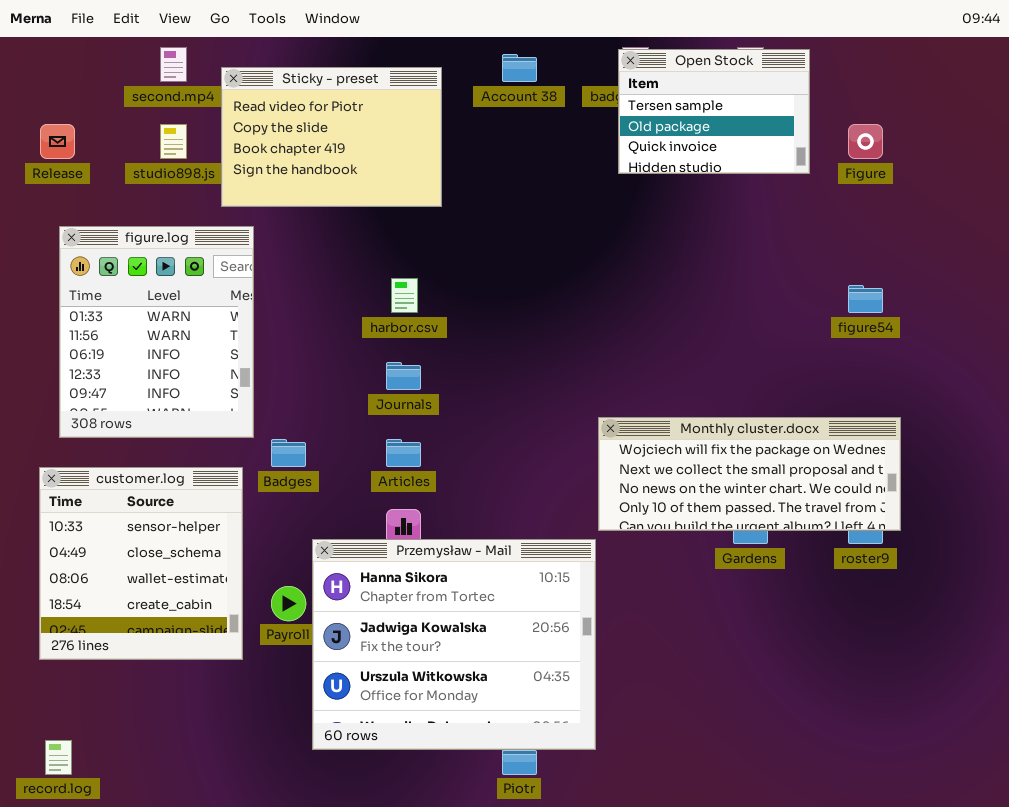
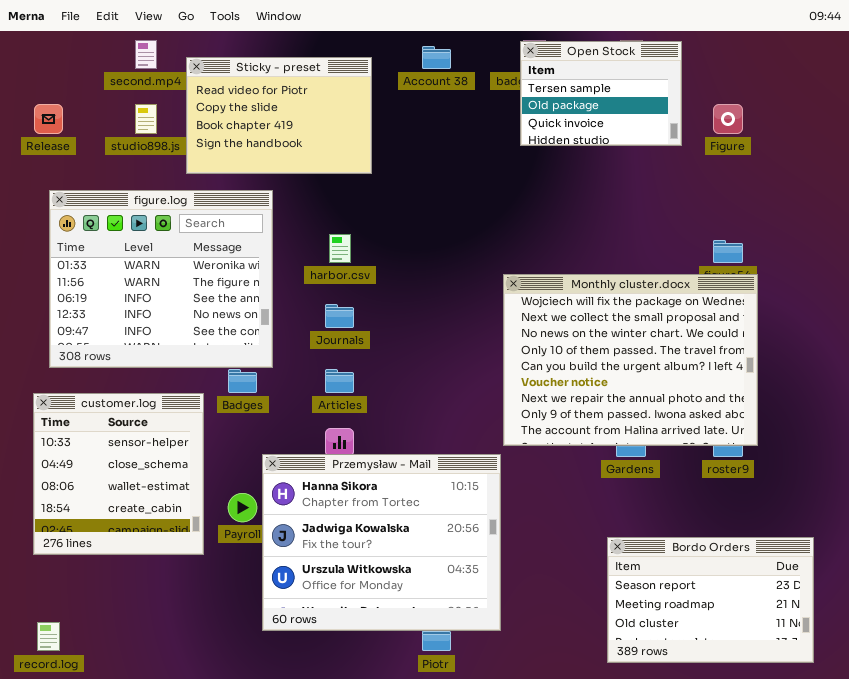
figure.log: [59,226,254,438] -> [49,190,273,368], resized
Monthly cluster.docx: [598,417,901,531] -> [503,274,758,446], resized
Bordo Orders: none -> [607,537,814,663], opened

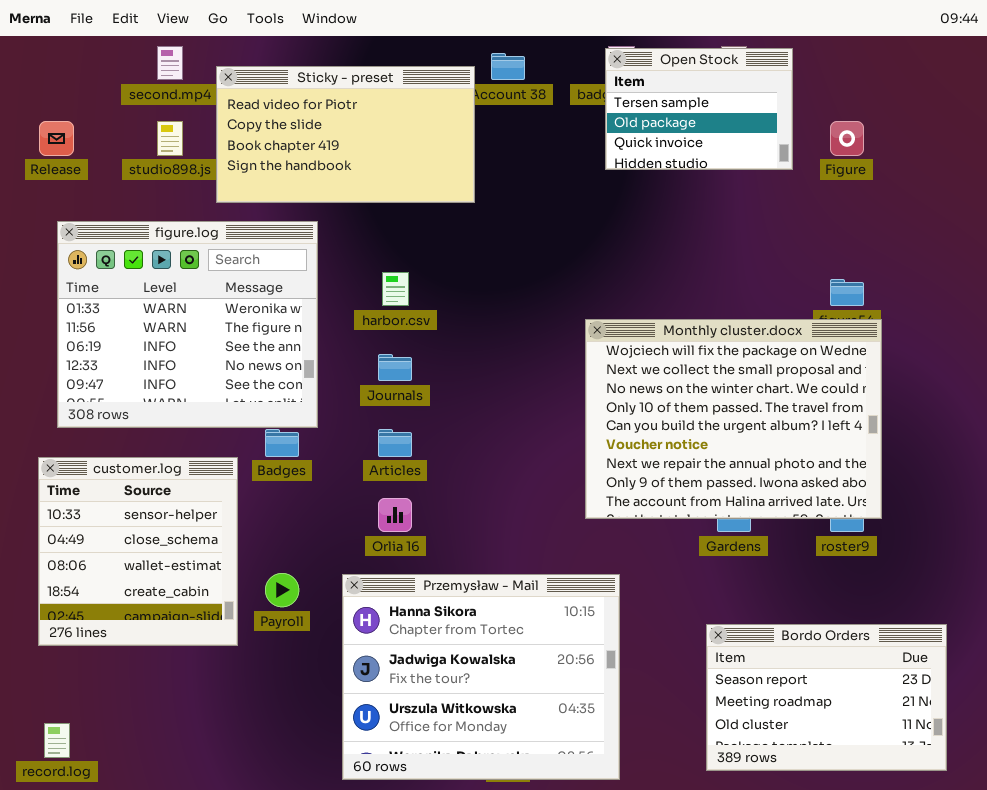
Sticky - preset: [186,57,372,174] -> [216,66,475,203], resized
Przemysław - Mail: [262,454,501,631] -> [342,574,620,780], moved

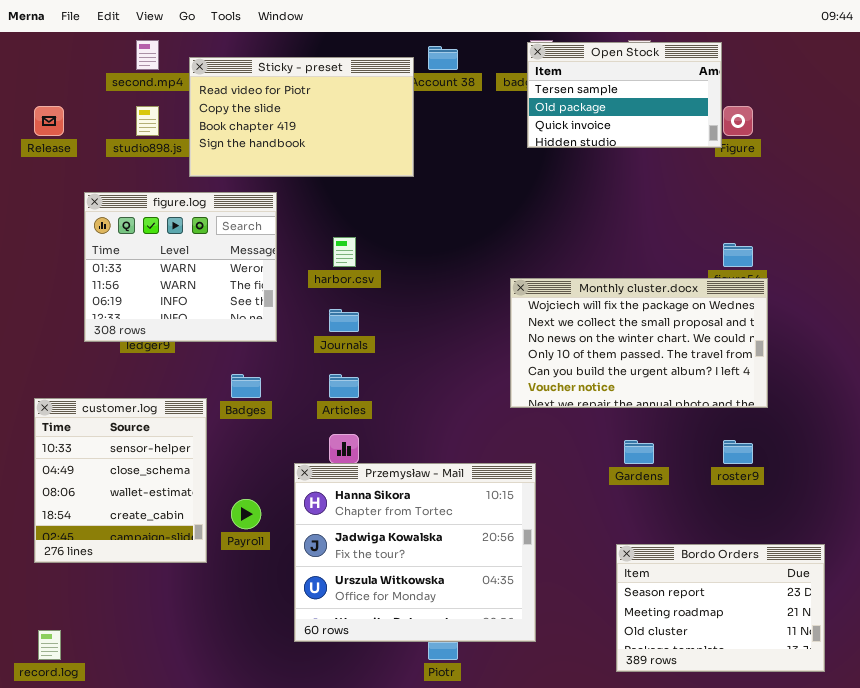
Open Stock: [605,48,793,170] -> [527,42,722,148], resized
figure.log: [57,221,318,428] -> [84,192,277,342], resized
Monthly cluster.docx: [585,319,882,519] -> [510,278,768,408], resized
Przemysław - Mail: [342,574,620,780] -> [294,463,536,642], moved

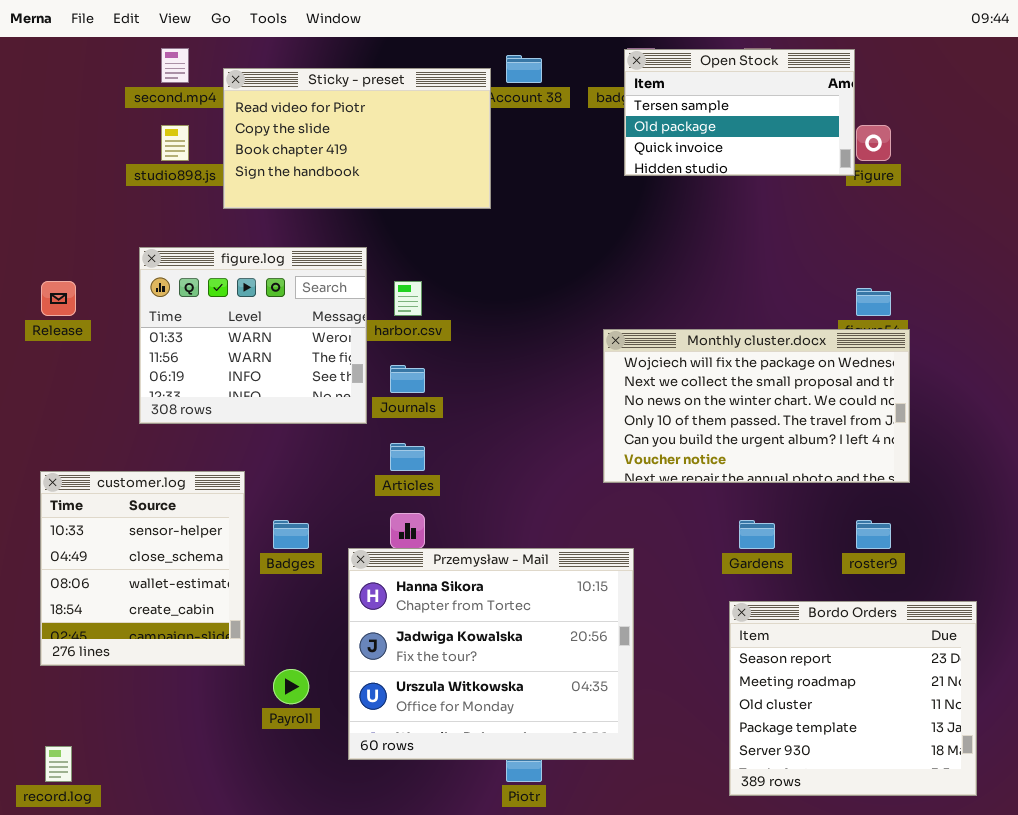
Release: [34,106,64,136] -> [41,281,76,316], moved
figure.log: [84,192,277,342] -> [139,247,367,424], moved
Badges: [231,374,261,398] -> [273,520,309,549], moved
Payroll: [231,499,261,529] -> [273,669,309,704], moved
Bordo Orders: [616,544,825,672] -> [729,601,977,796], resized

